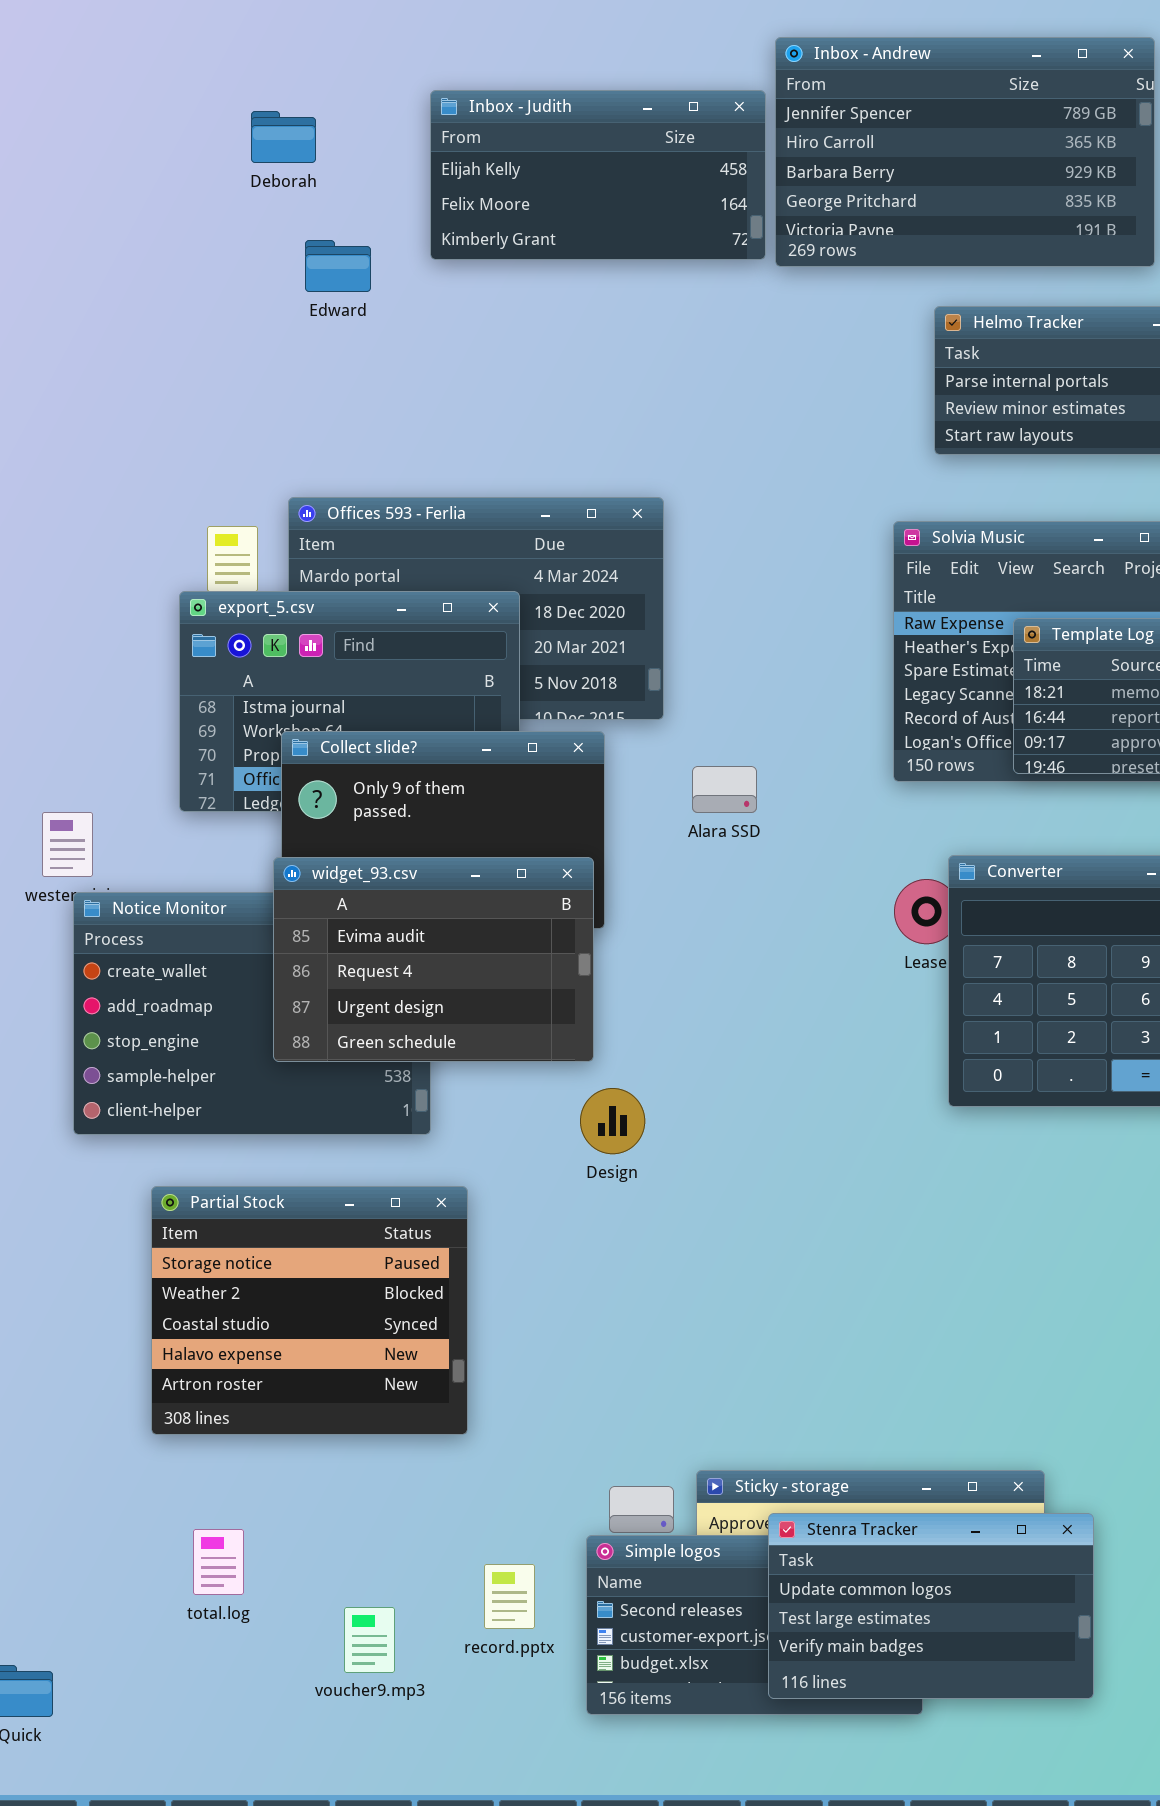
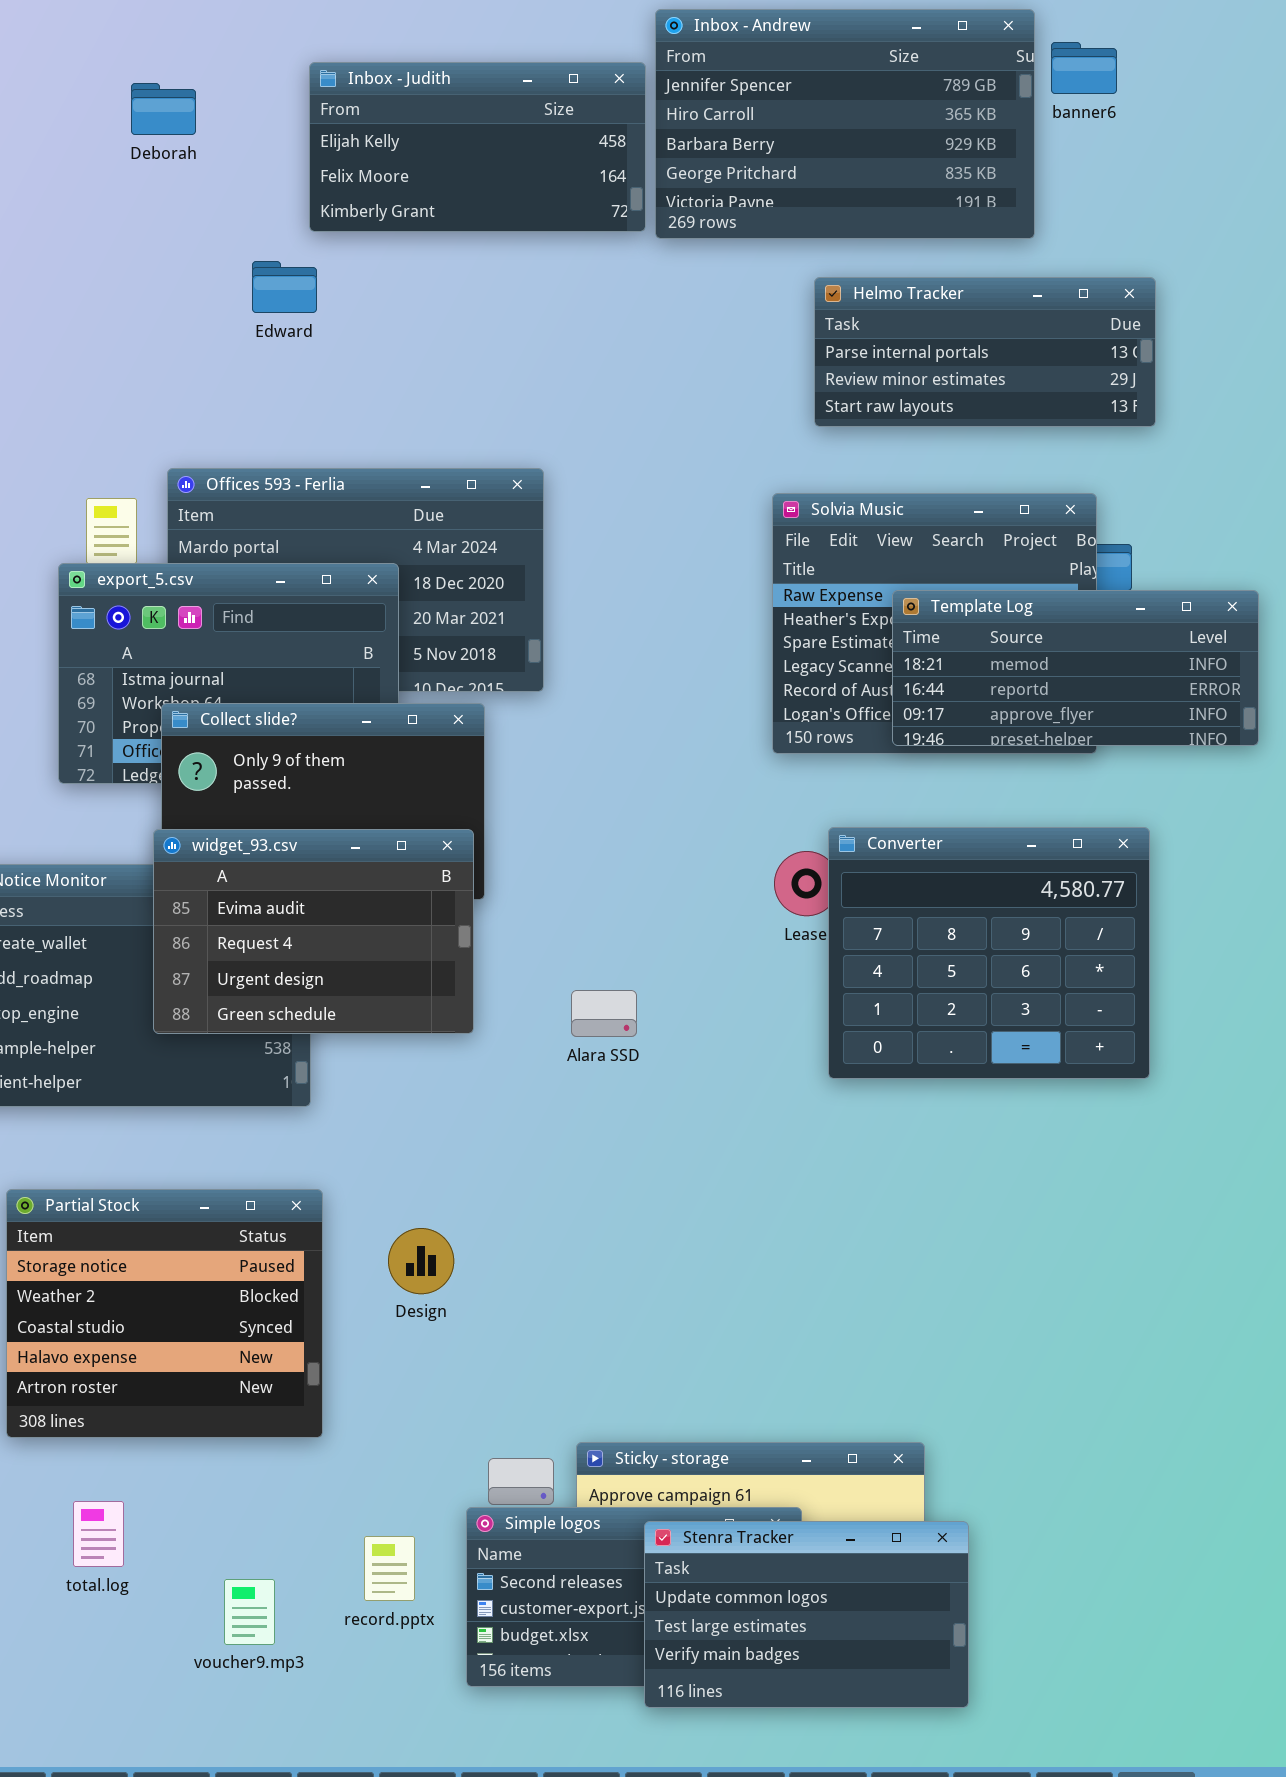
Edward: [305,240,371,292] -> [252,261,317,313], moved
Alara SSD: [692,766,757,813] -> [571,990,637,1037], moved
Design: [580,1088,645,1154] -> [388,1228,454,1294], moved
Partial Stock: [151,1186,468,1435] -> [6,1189,323,1438], moved
Stenra Tracker: [768,1513,1094,1699] -> [644,1521,969,1708], moved

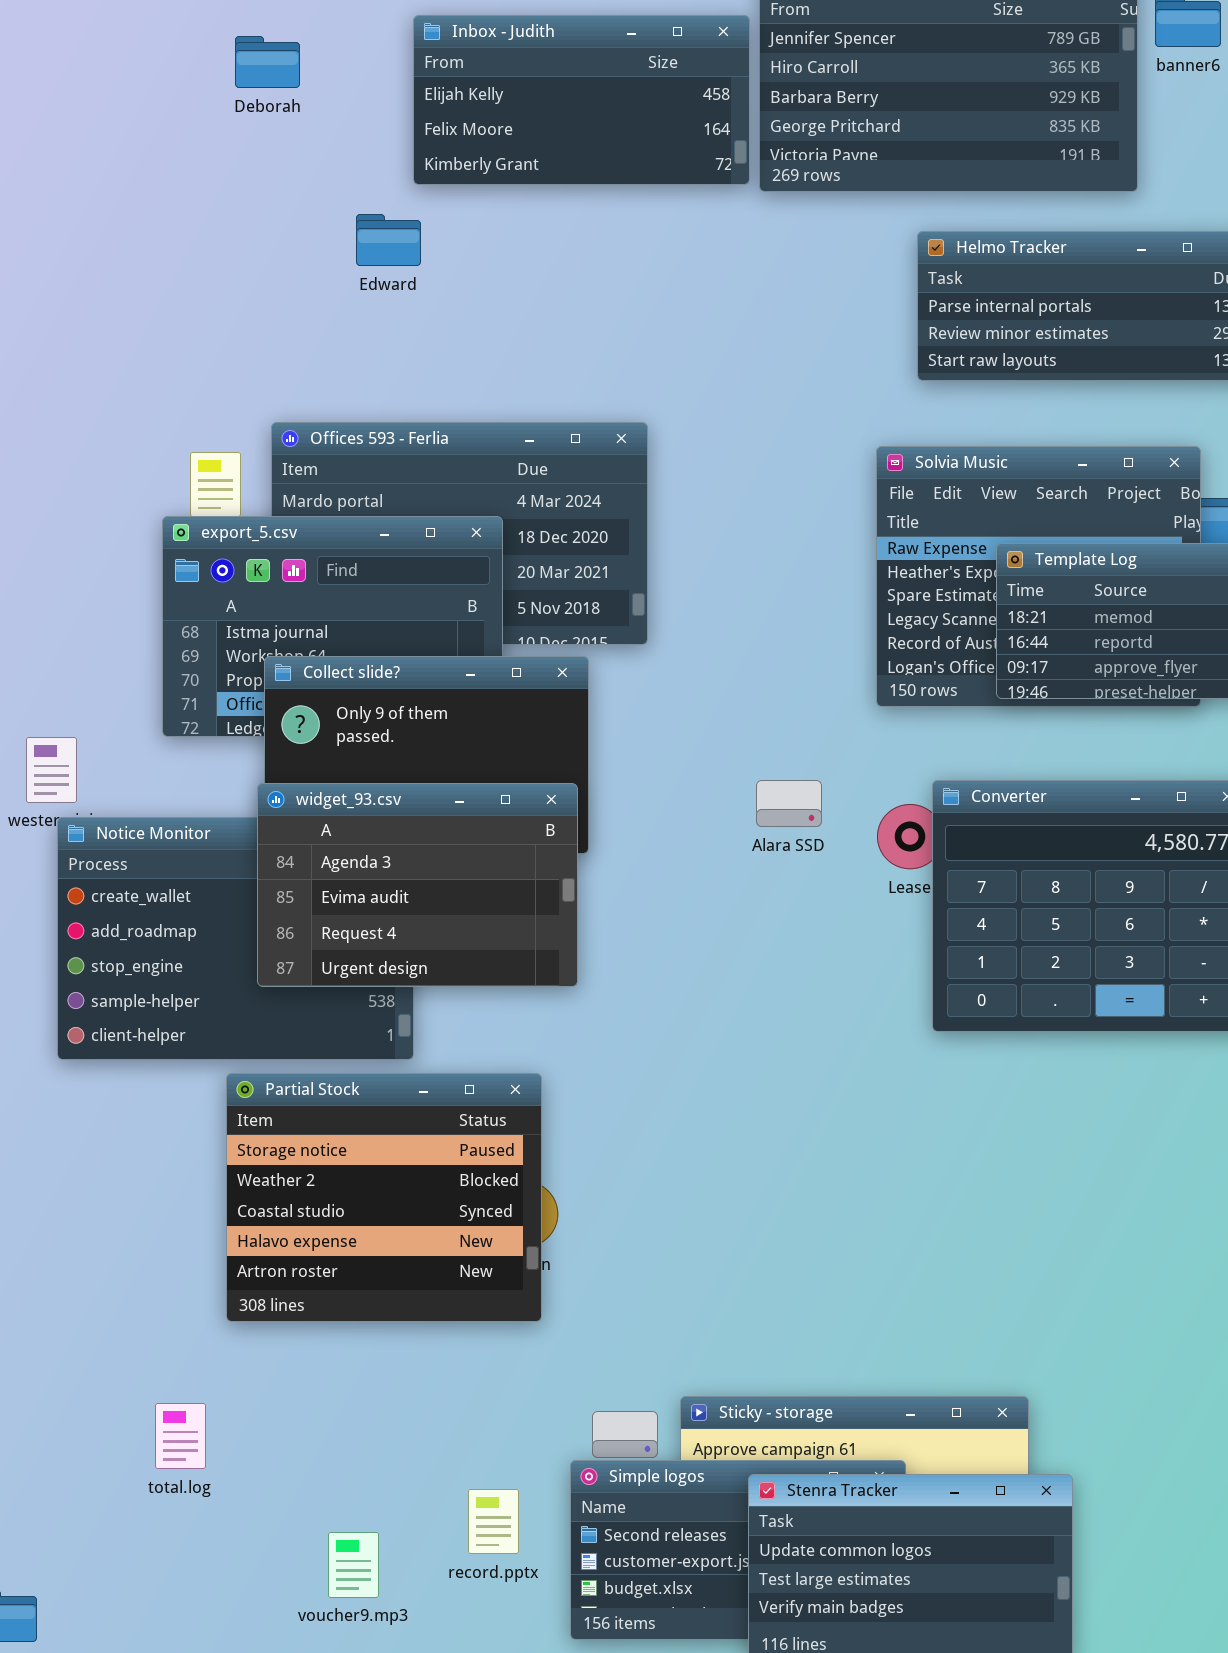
widget_93.csv: [153,829,474,1034] -> [257,783,578,987], scrolled up 1 row
Alara SSD: [571,990,637,1037] -> [756,780,822,827], moved
Partial Stock: [6,1189,323,1438] -> [226,1073,542,1322], moved
total.log: [73,1501,124,1567] -> [155,1403,206,1469], moved

